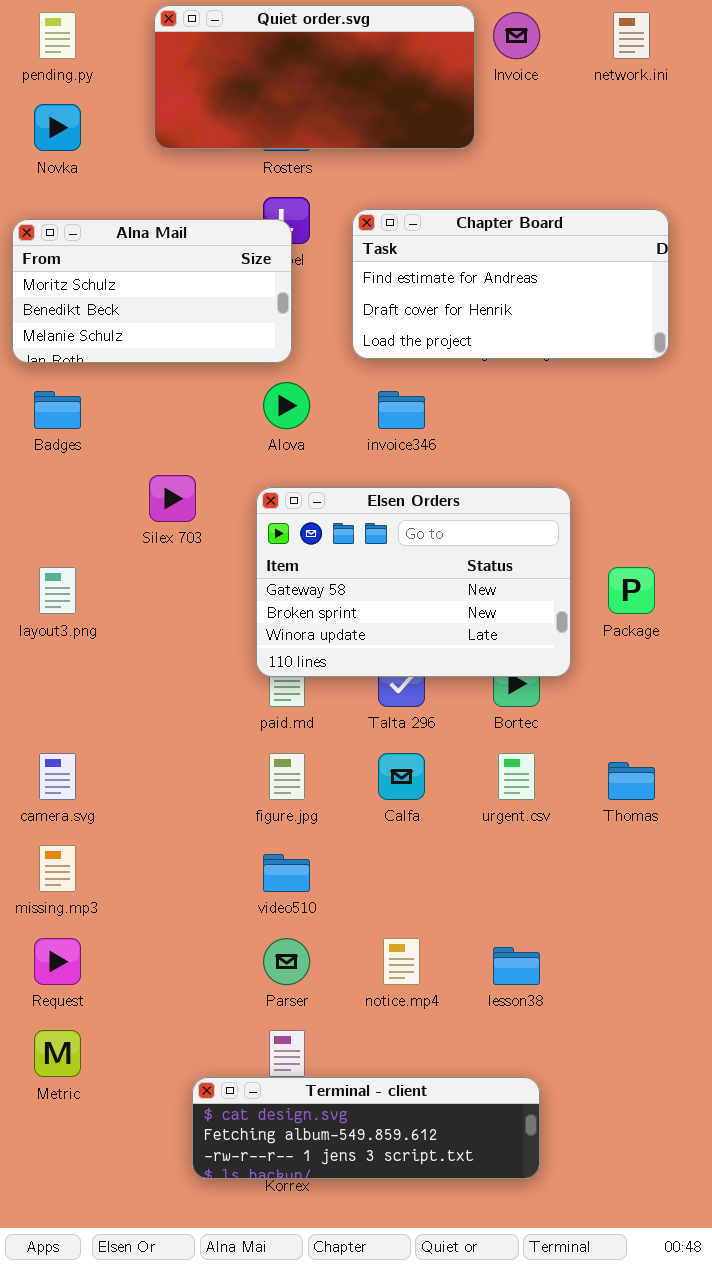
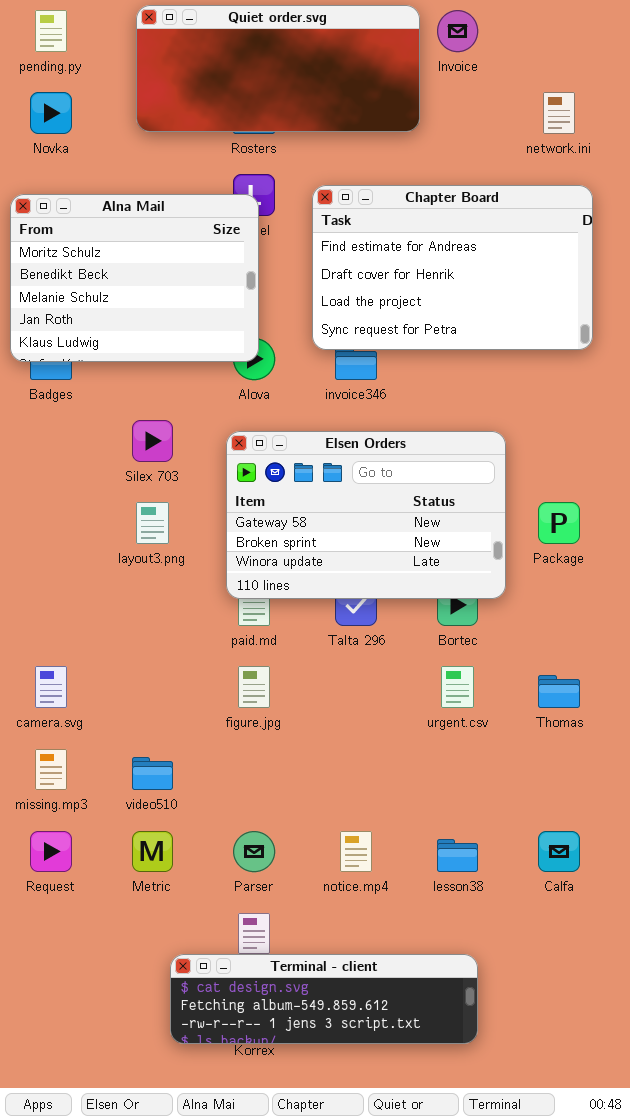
network.ini: [613,12,650,59] -> [543,92,575,134], moved
Chapter Board: [352,209,669,359] -> [312,185,593,350], resized
Alna Mail: [12,219,292,363] -> [10,194,259,362], resized
layout3.png: [39,567,76,614] -> [136,502,169,544], moved
Calfa: [378,753,425,800] -> [538,831,580,872], moved
video510: [263,854,310,892] -> [132,757,173,790], moved
Metric: [34,1030,81,1077] -> [132,831,173,872], moved

